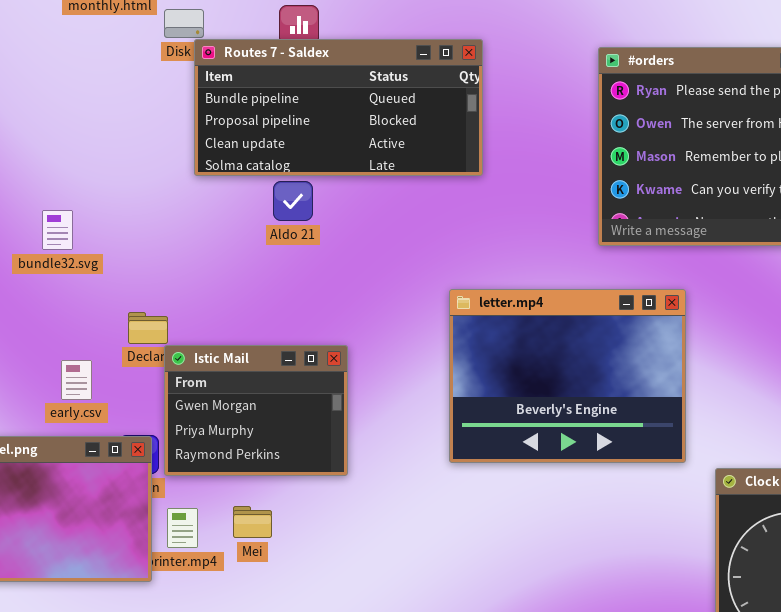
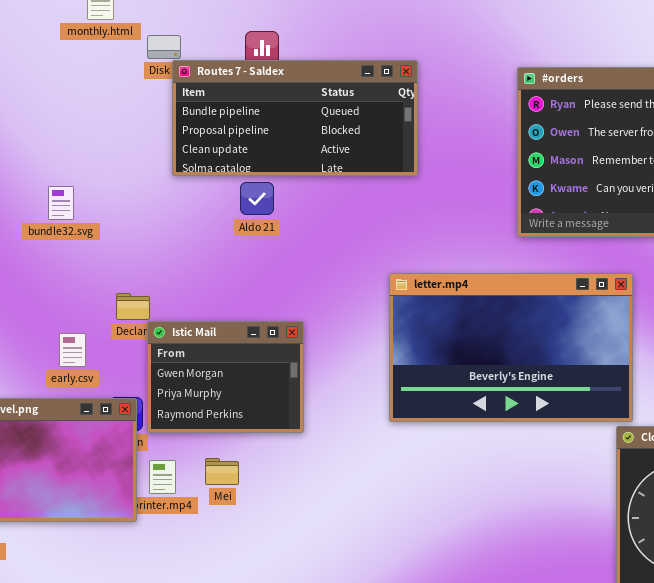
bundle32.svg: [42,210,73,250] -> [48,186,74,220], moved
letter.mp4: [449,289,686,463] -> [389,273,633,422], resized

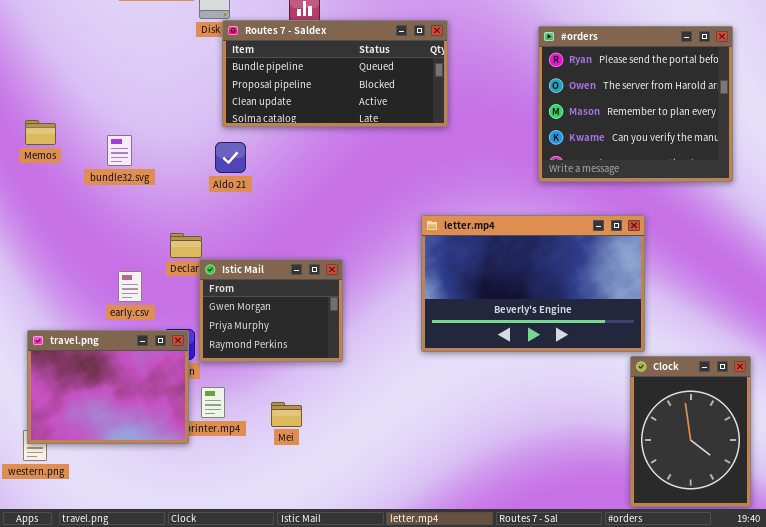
Aldo 21: [240,182,274,215] -> [215,142,246,173], moved
Mei: [205,458,239,485] -> [271,402,302,427], moved

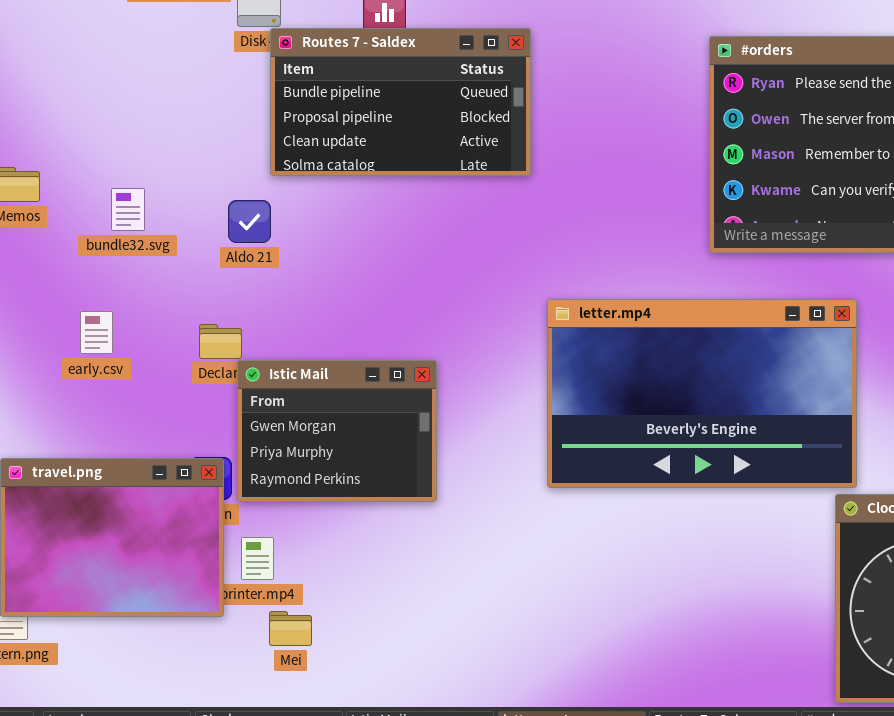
Routes 7 - Saldex: [222,20,448,127] -> [270,28,531,176], resized
Aldo 21: [215,142,246,173] -> [228,200,271,243], moved
early.csv: [118,271,142,302] -> [80,311,113,354], moved
Mei: [271,402,302,427] -> [269,611,312,646], moved

